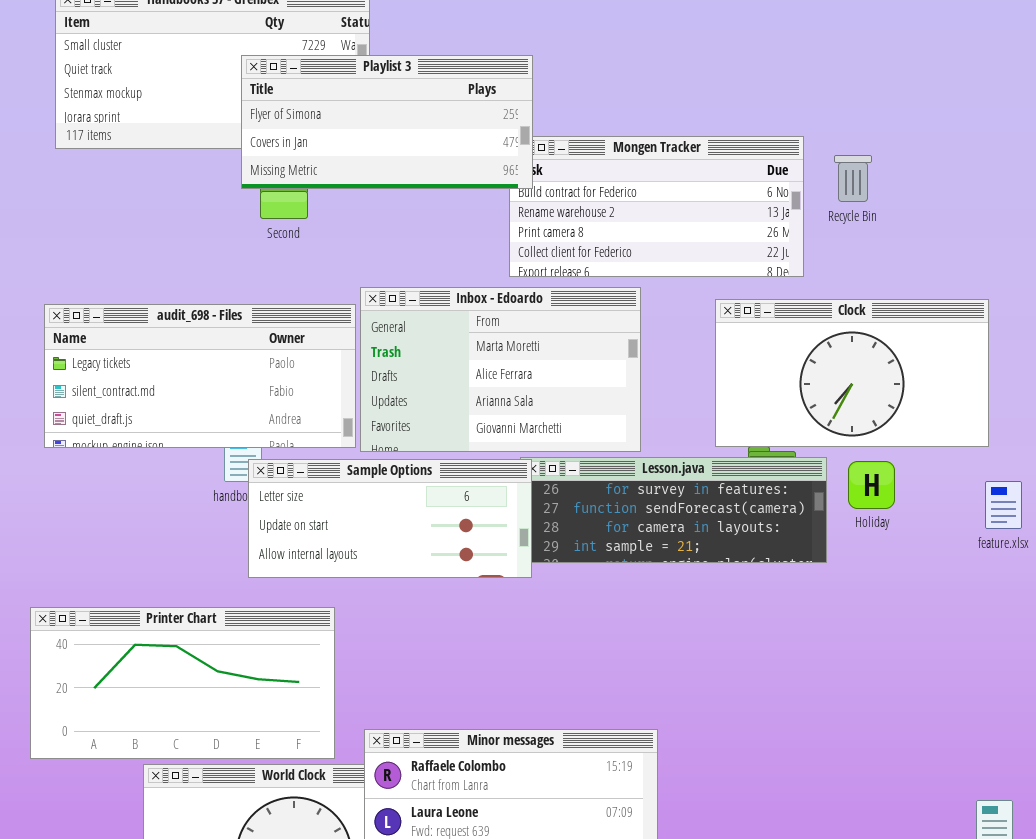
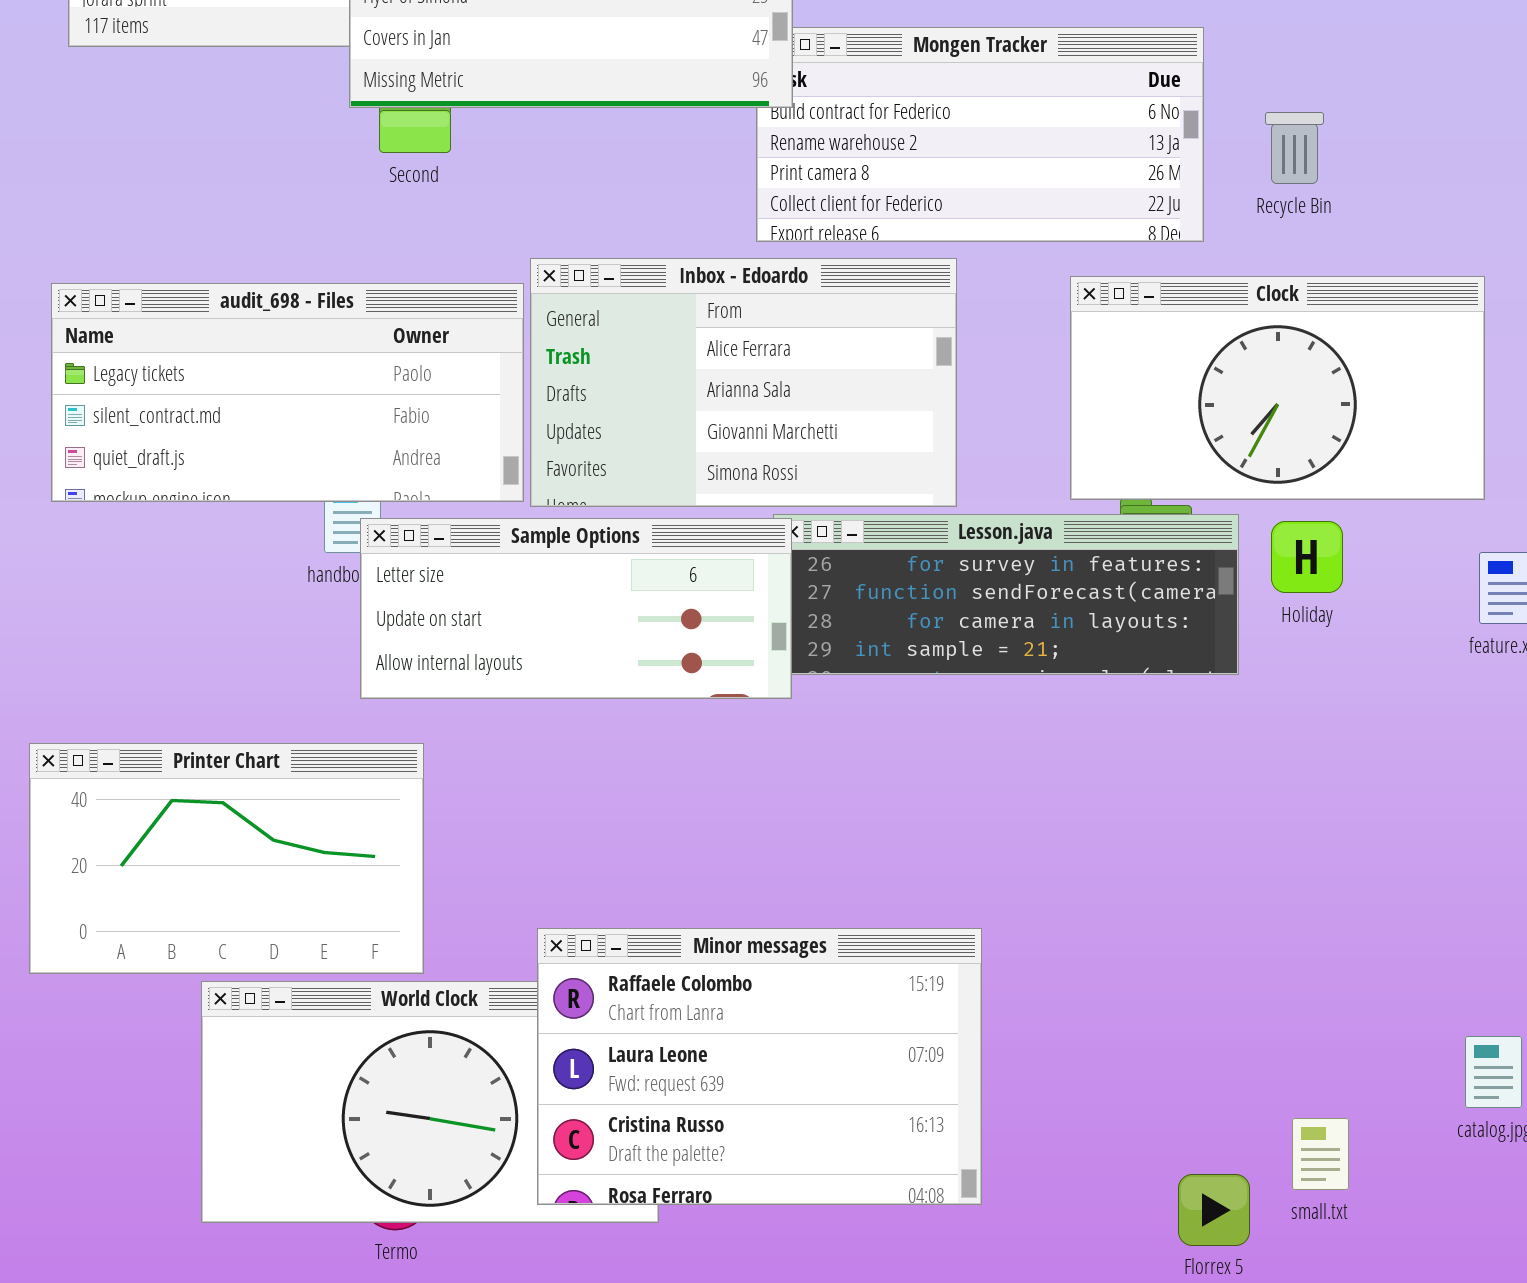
Recycle Bin: [834,155,872,202] -> [1265,112,1324,184], moved
Inbox - Edoardo: [360,287,641,452] -> [530,258,957,507], scrolled down 1 row
Printer Chart: [30,607,335,759] -> [29,743,424,974], resized

